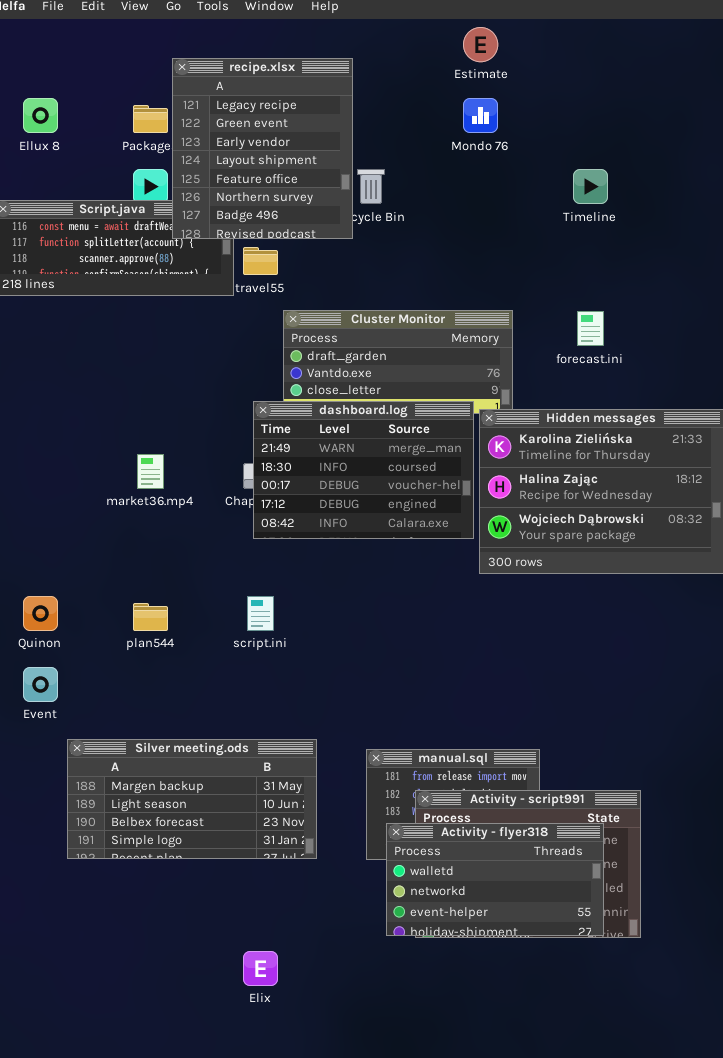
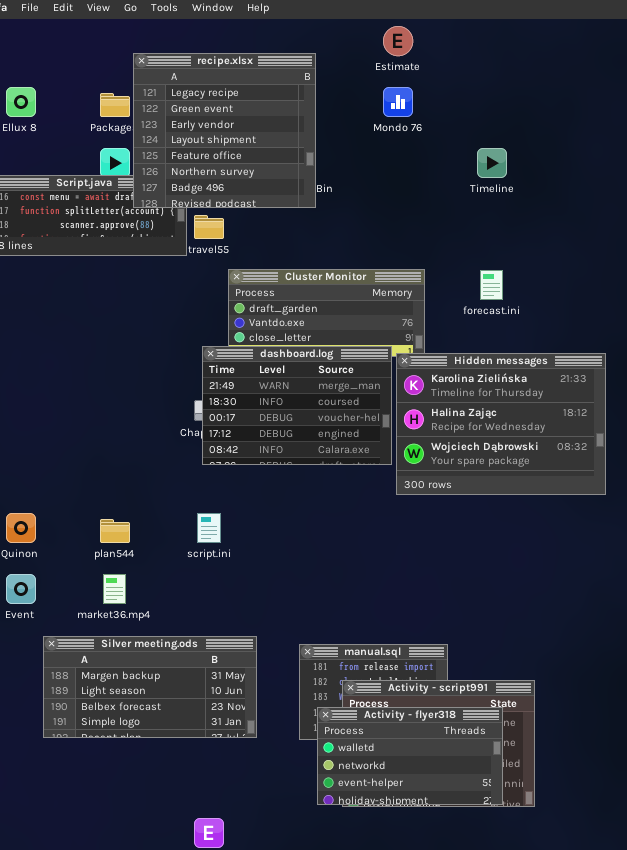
recipe.xlsx: [172,58,353,239] -> [133,53,316,208], resized
market36.mp4: [137,454,164,489] -> [103,574,126,604], moved

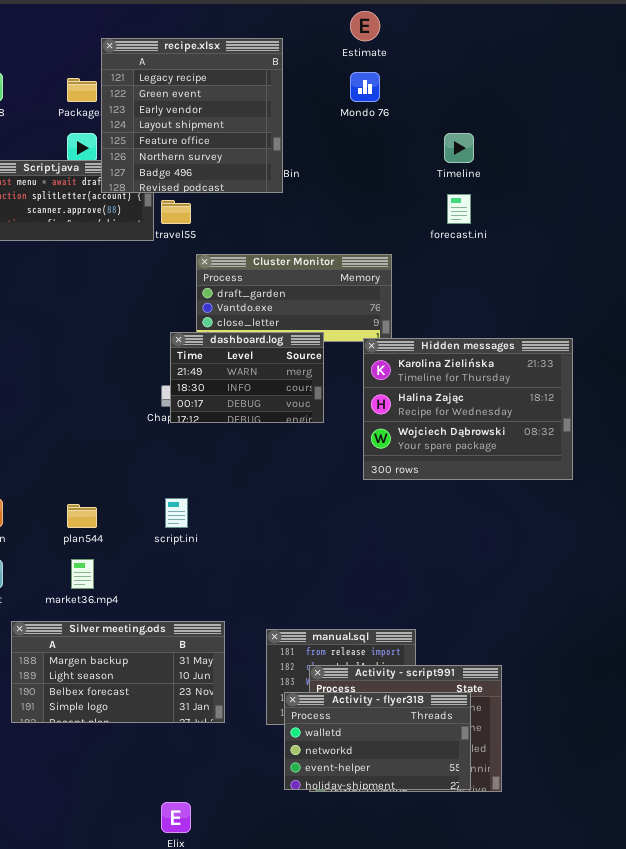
forecast.ini: [480,270,503,300] -> [447,194,471,224], moved
dashboard.log: [202,346,392,465] -> [170,332,324,423], resized

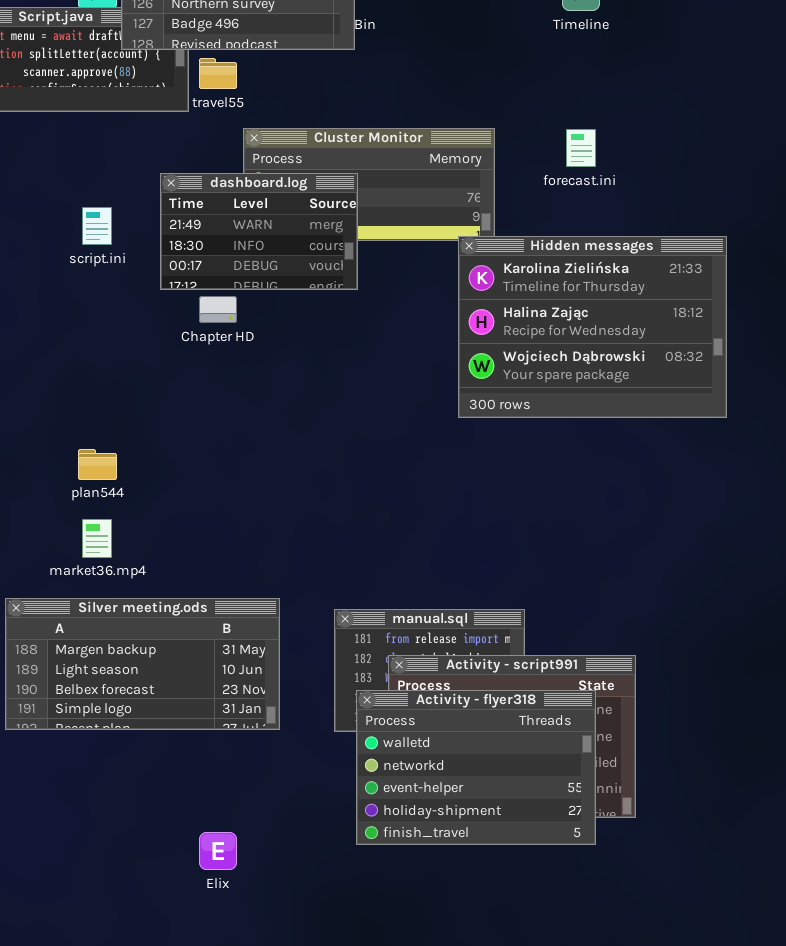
forecast.ini: [447,194,471,224] -> [566,129,596,167], moved
dashboard.log: [170,332,324,423] -> [160,173,358,290], moved
script.ini: [165,498,188,528] -> [82,207,112,245], moved
Activity - flyer318: [284,692,471,790] -> [356,690,596,845], resized

